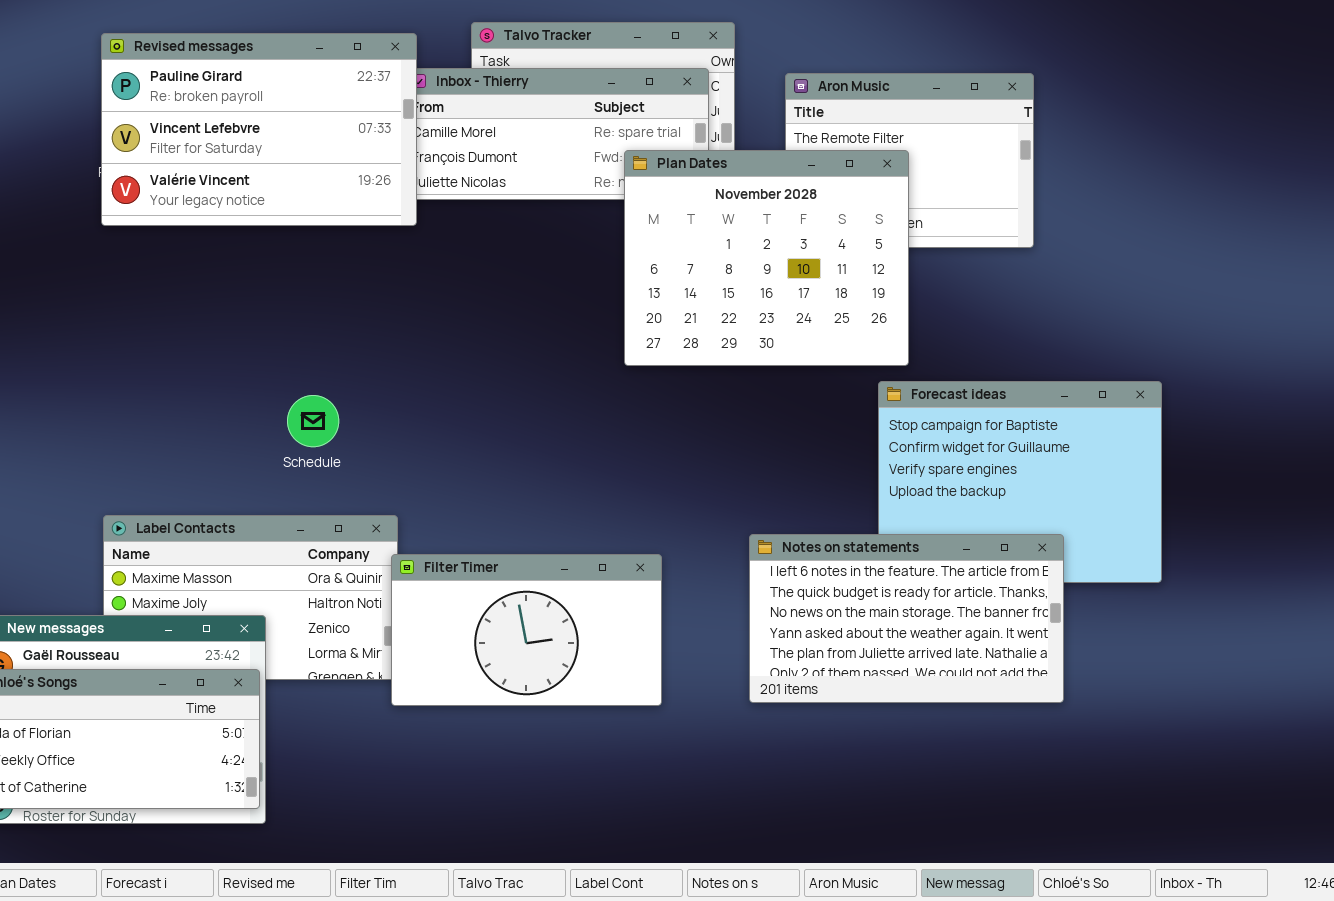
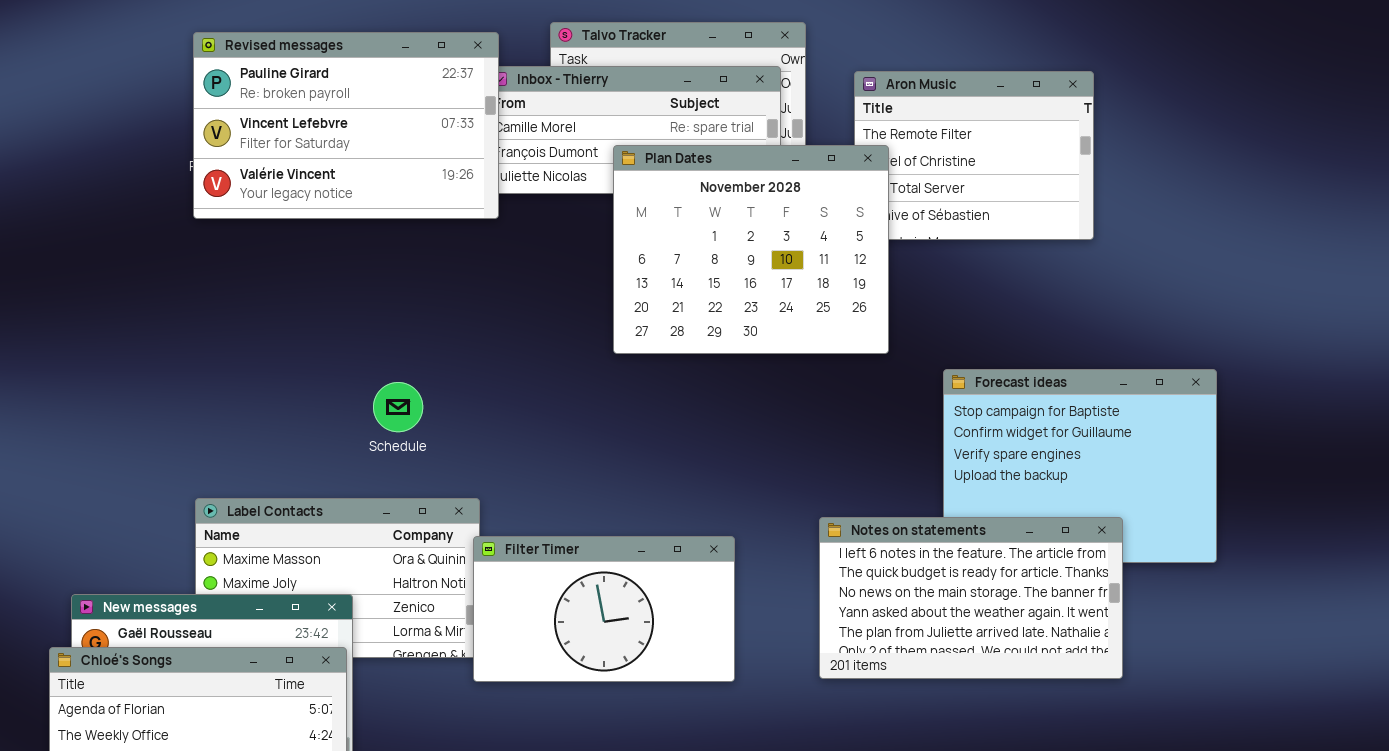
Plan Dates: [624,150,909,366] -> [613,145,889,354], moved

